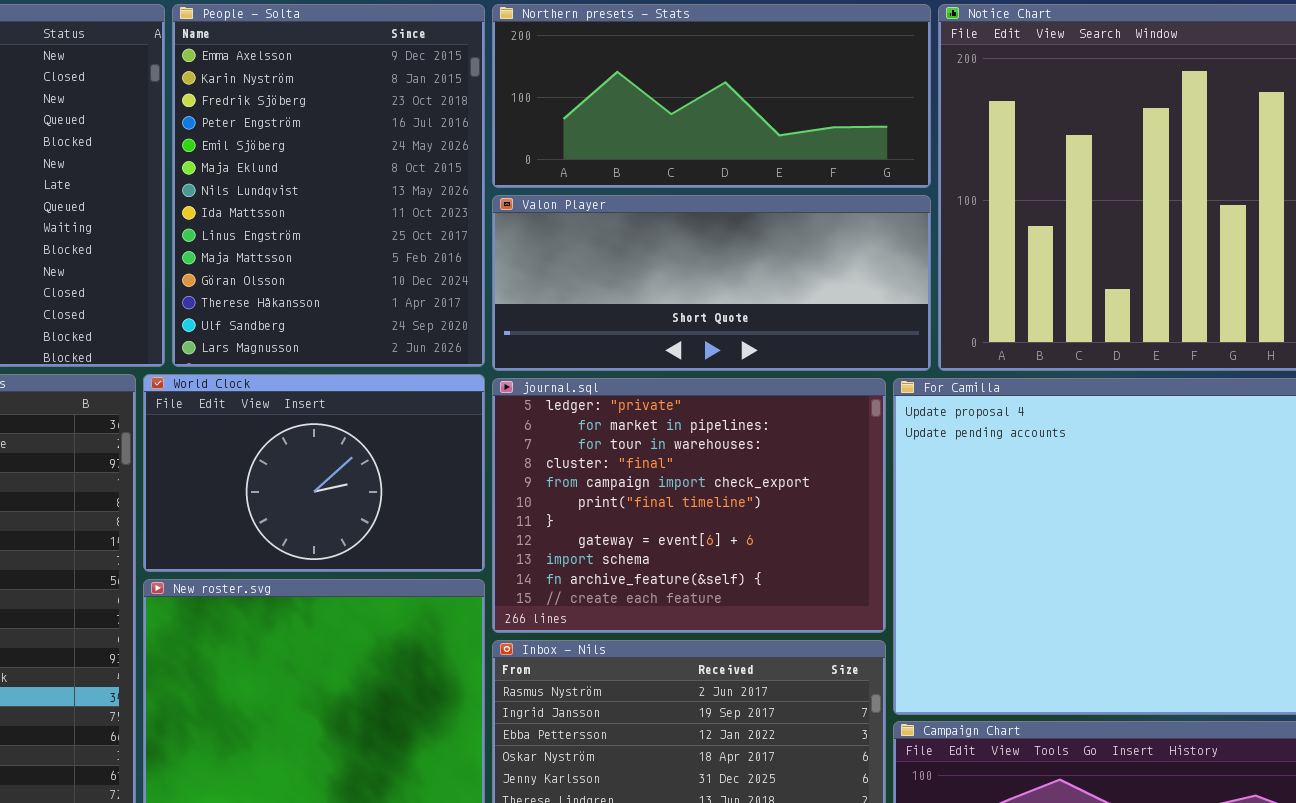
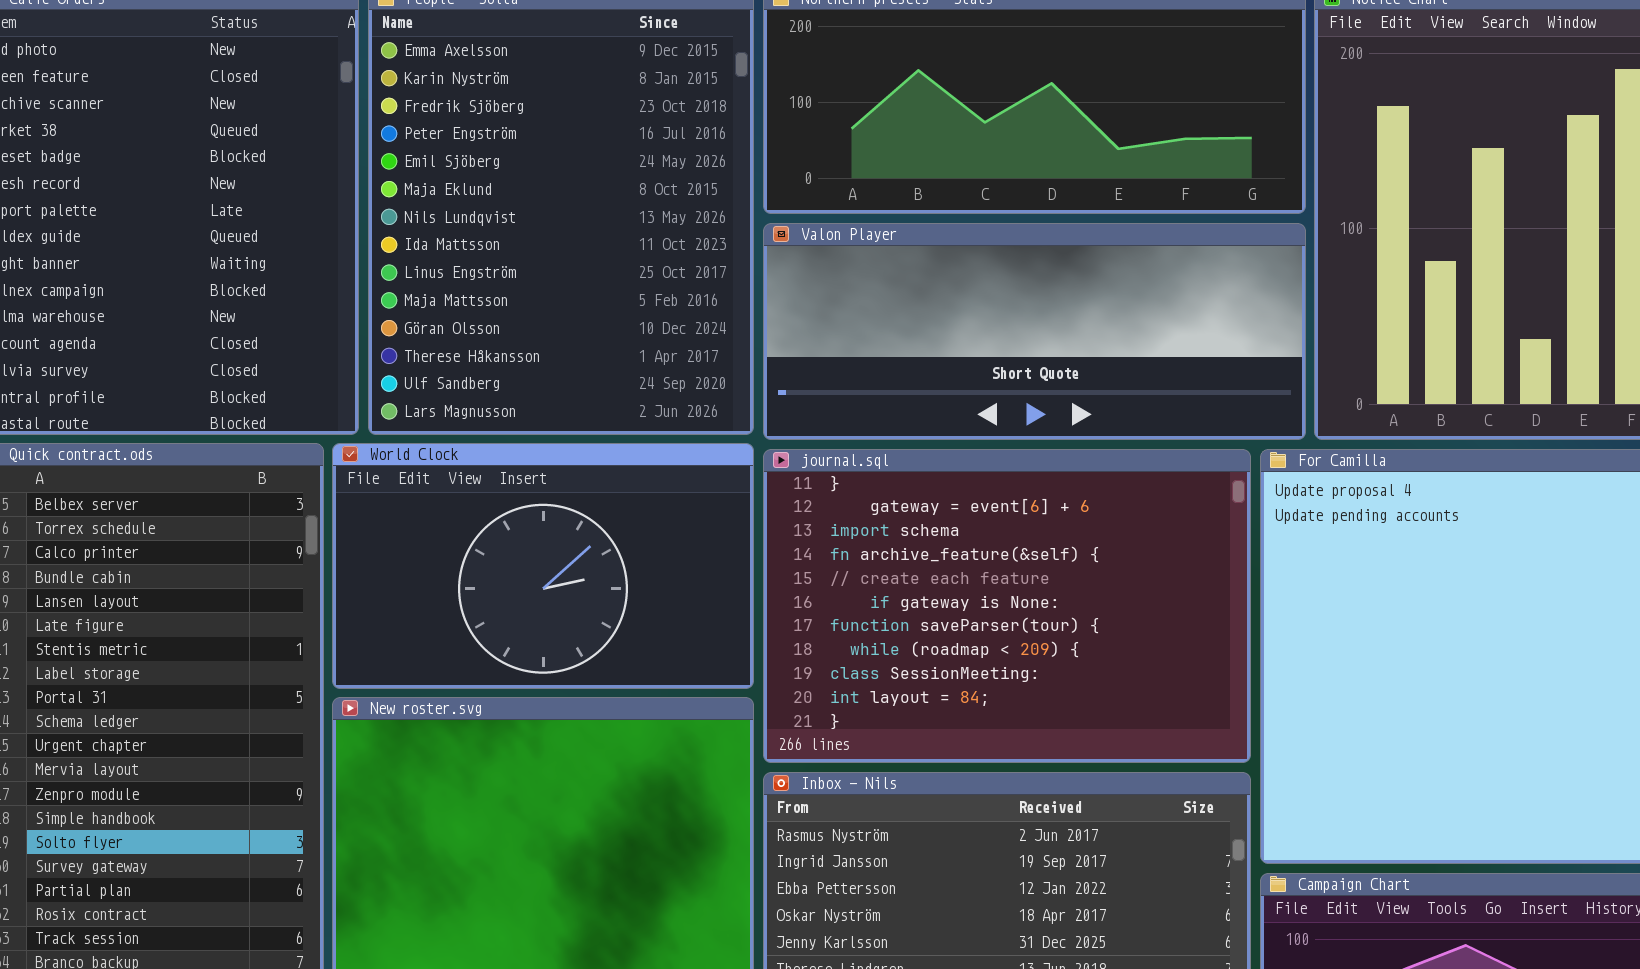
journal.sql: [492,378,886,633] -> [763,449,1251,763], scrolled down 6 rows

